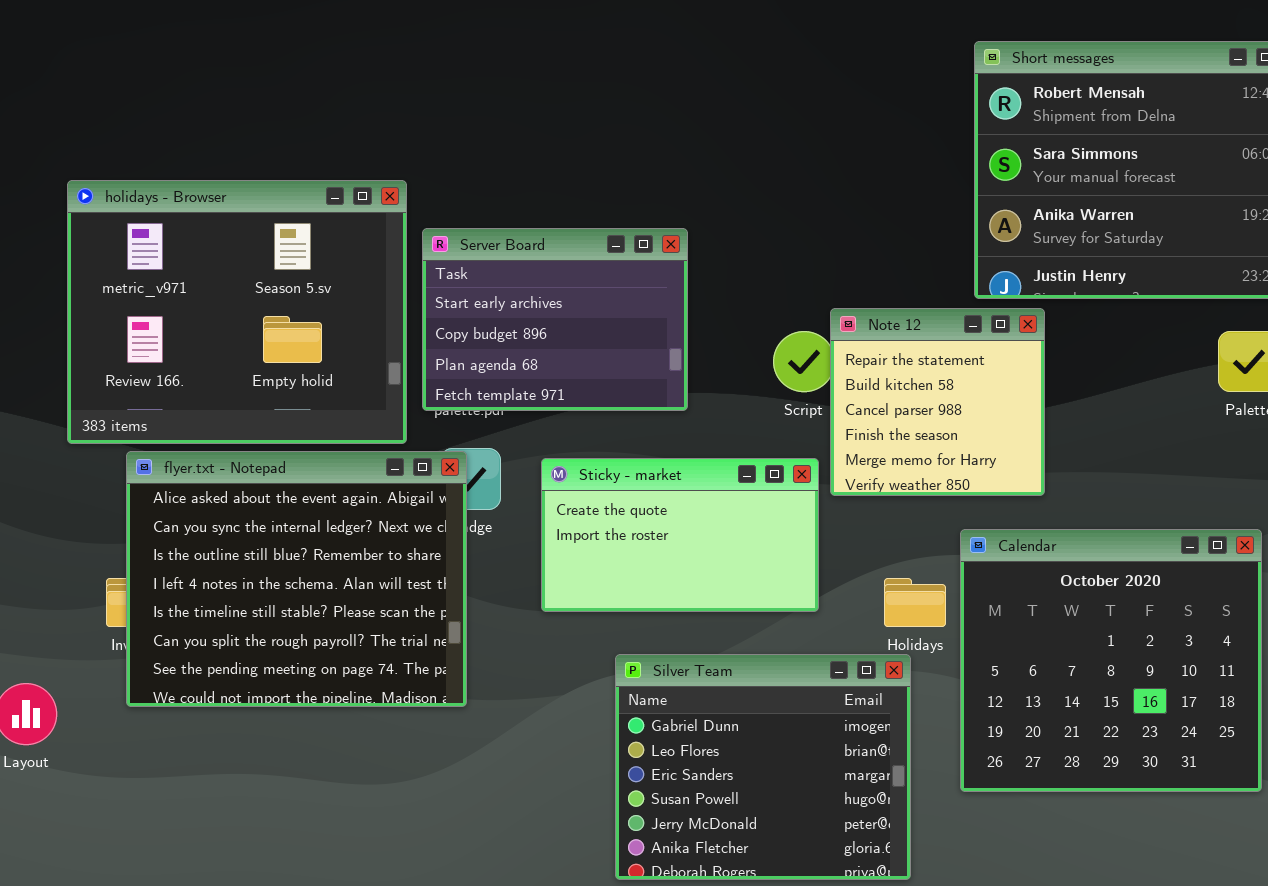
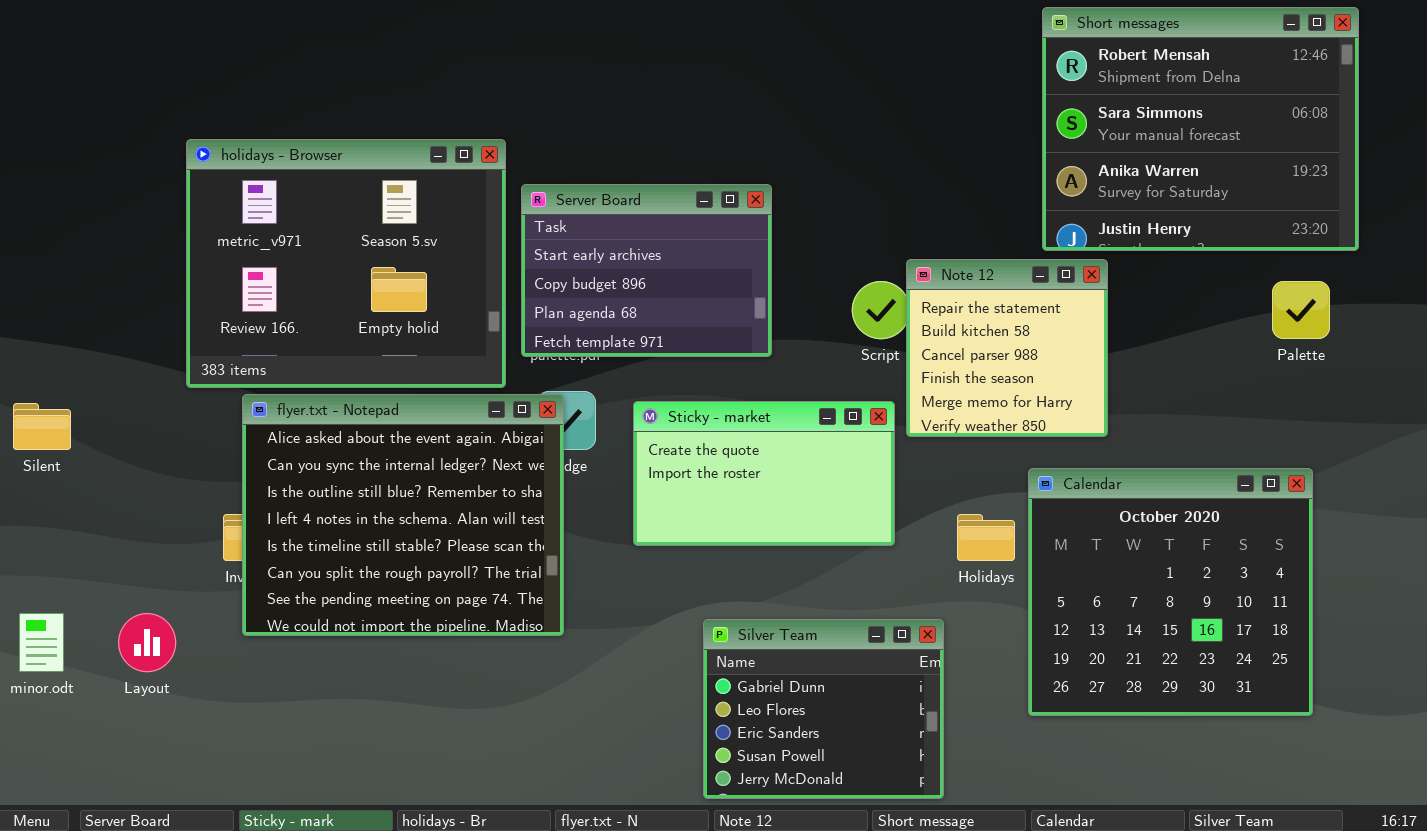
Silver Team: [615,654,911,880] -> [703,619,944,799], resized

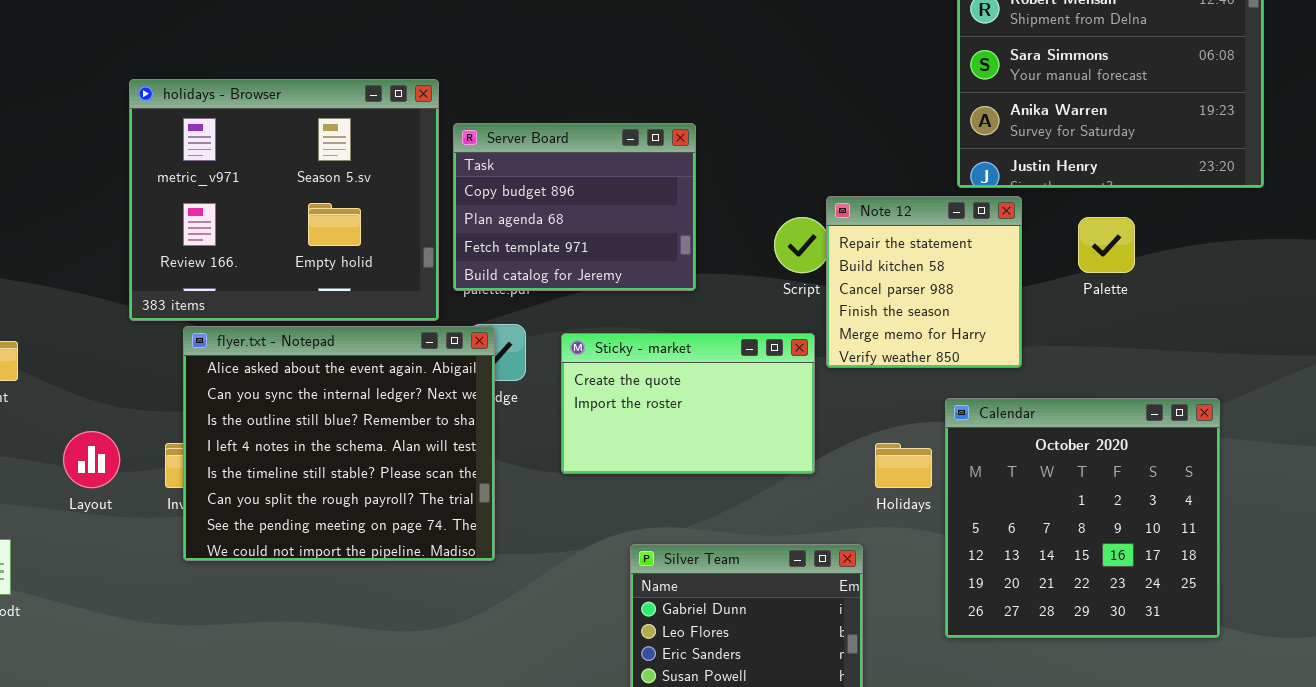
Server Board: [521,184,772,357] -> [453,123,696,291], scrolled down 1 row
Palette: [1272,281,1330,339] -> [1078,217,1135,273], moved
Layout: [118,613,176,672] -> [63,431,120,488], moved

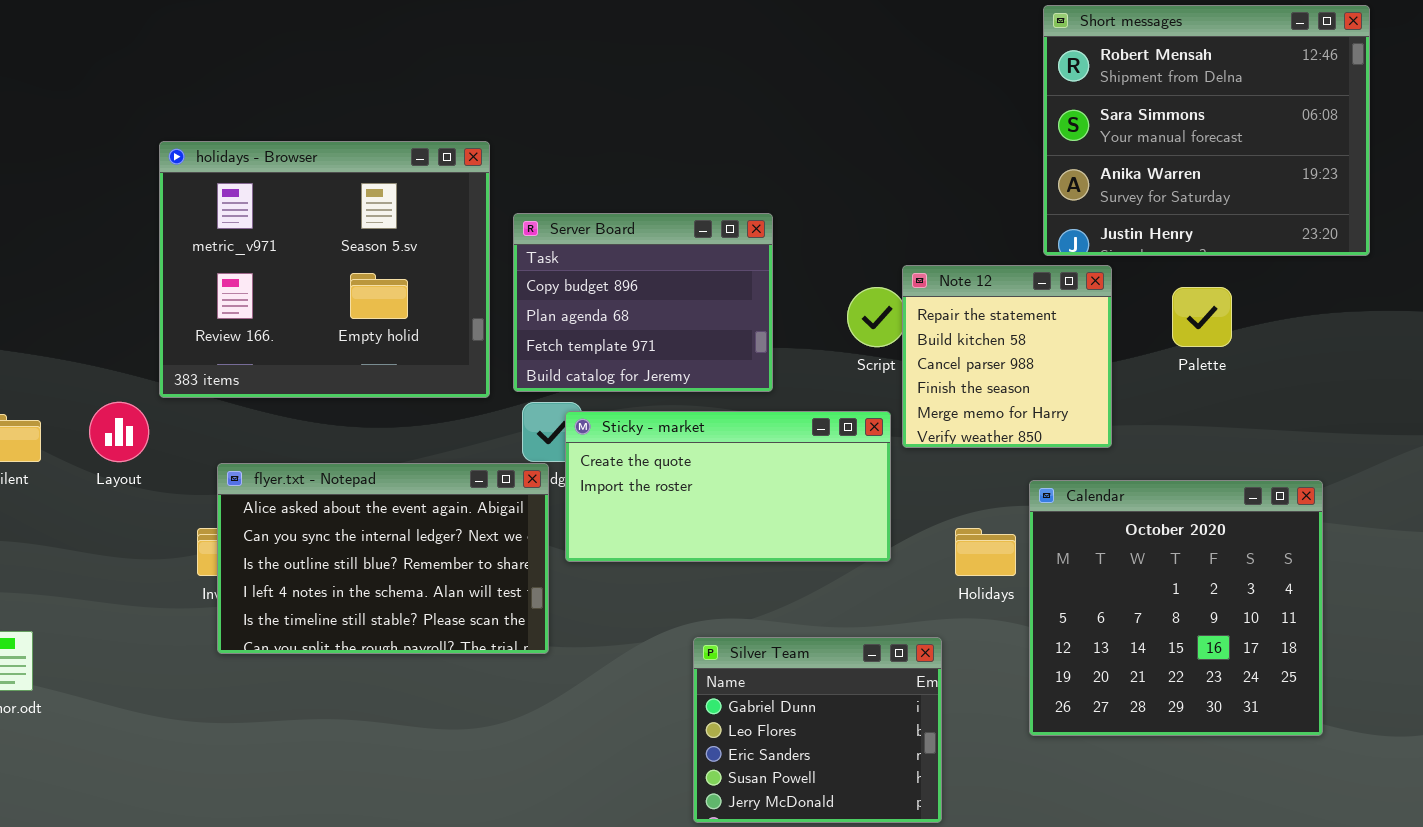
Server Board: [453,123,696,291] -> [513,213,773,392], moved
flyer.txt - Notepad: [183,326,495,561] -> [217,463,549,654], resized
Sticky - market: [561,333,815,474] -> [565,411,891,562], resized
Layout: [63,431,120,488] -> [89,402,149,462], moved

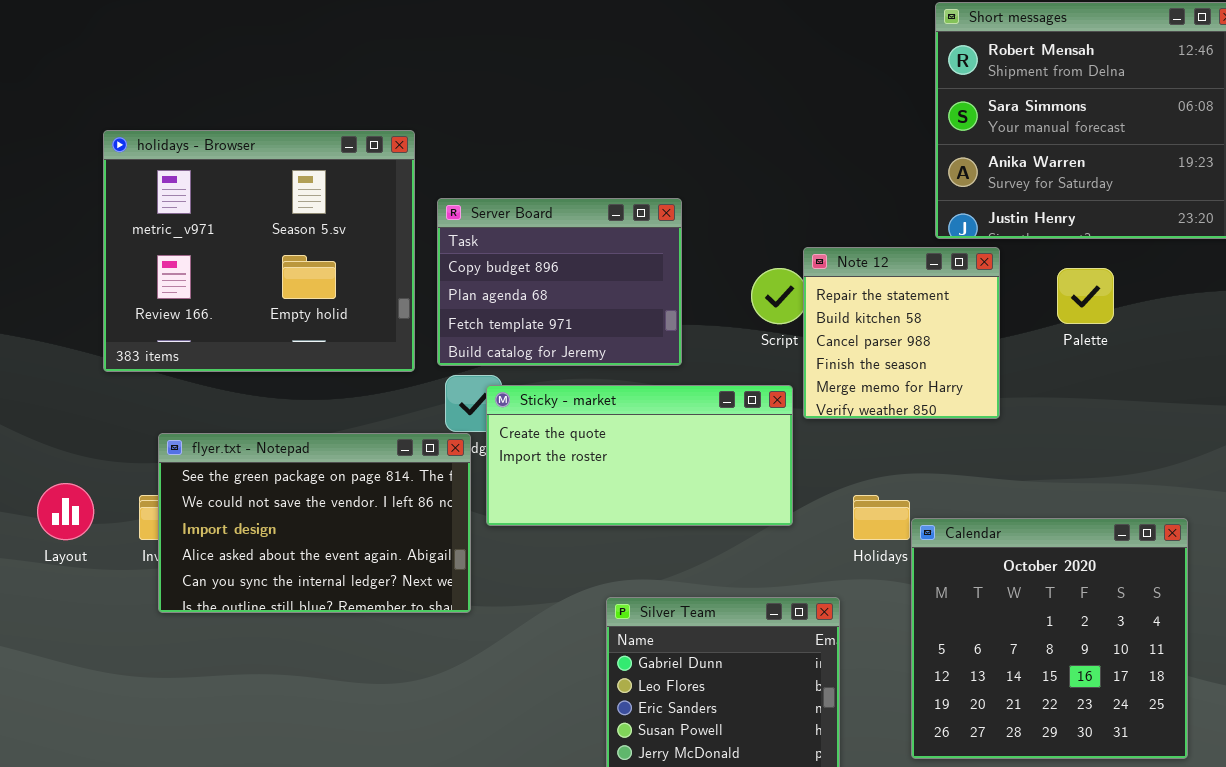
Layout: [89,402,149,462] -> [37,483,94,540], moved
flyer.txt - Notepad: [217,463,549,654] -> [158,433,471,613], scrolled up 3 rows
Calendar: [1029,480,1323,736] -> [911,518,1188,759], moved

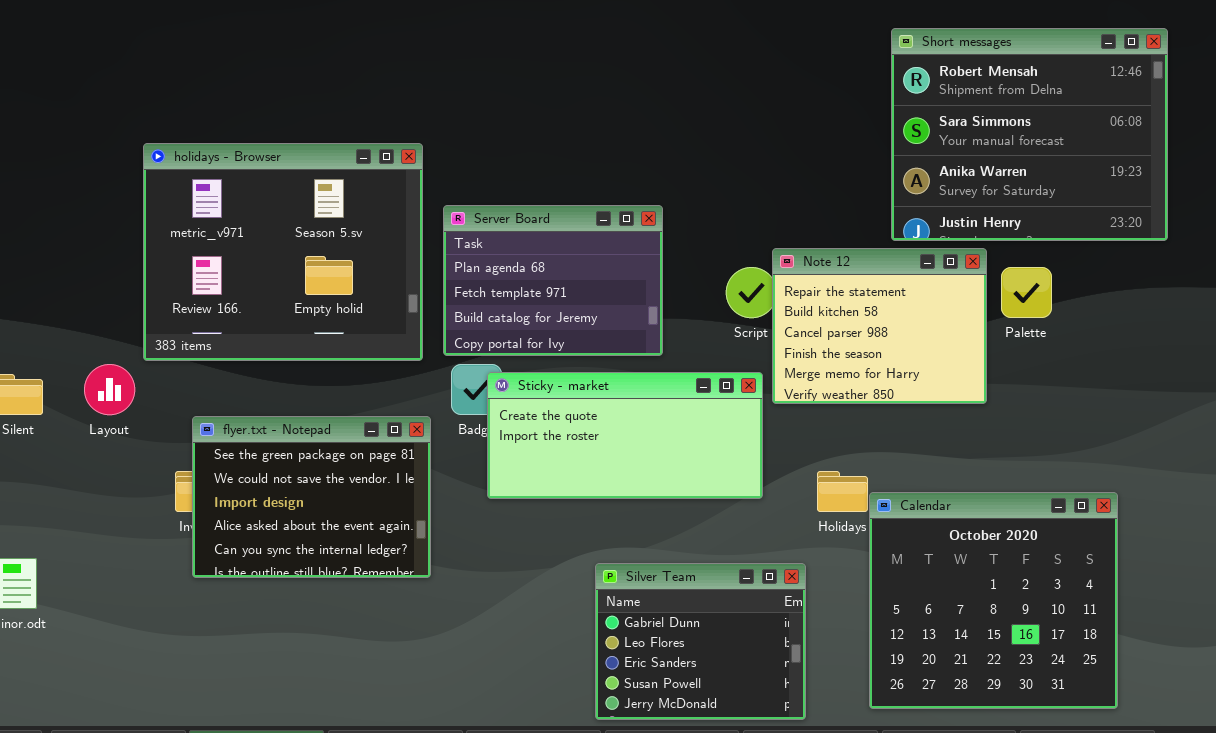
Server Board: [437,198,682,366] -> [443,205,663,356], scrolled down 1 row
Note 12: [803,247,1000,419] -> [772,248,987,404], resized
flyer.txt - Notepad: [158,433,471,613] -> [192,416,431,578], resized
Layout: [37,483,94,540] -> [84,364,135,415], moved

